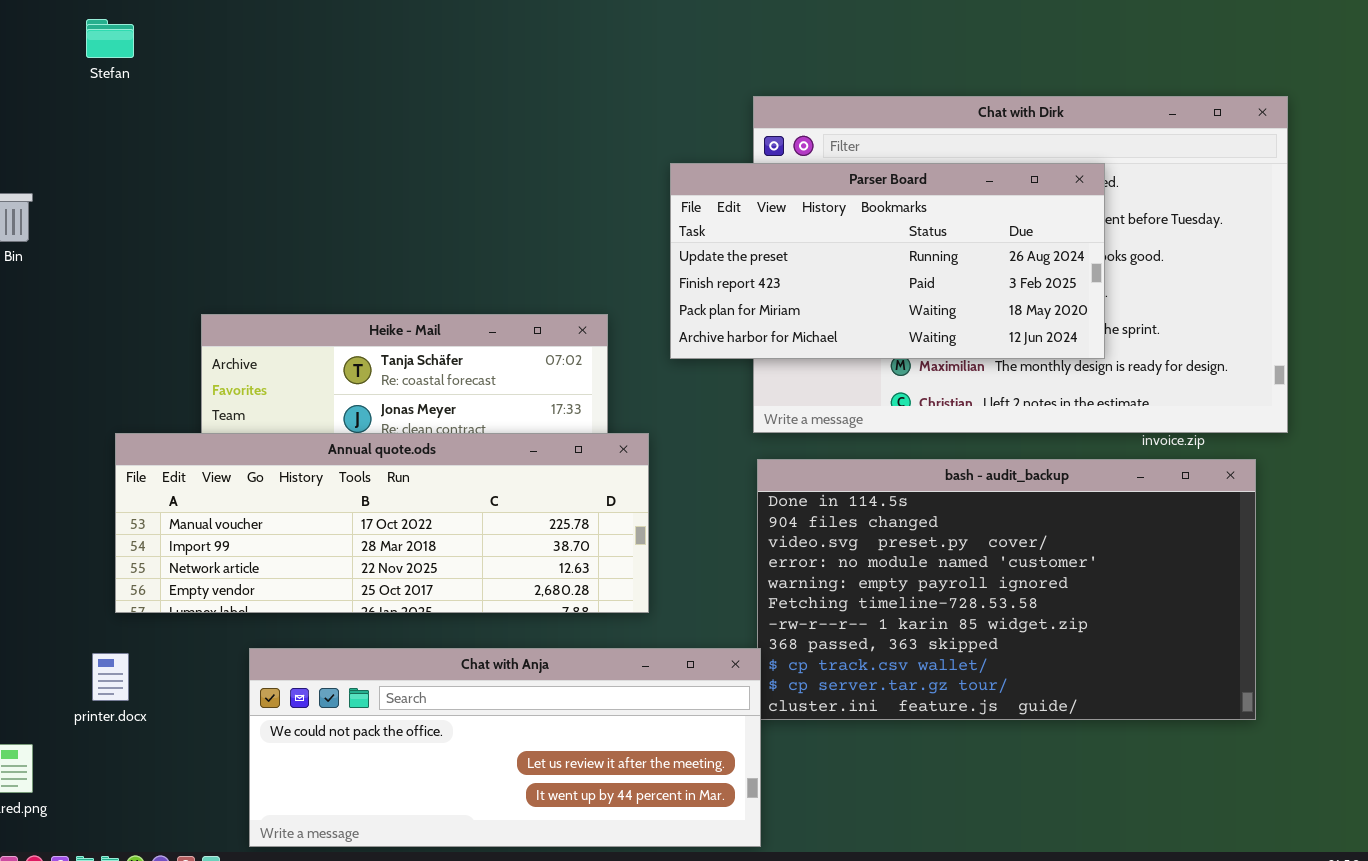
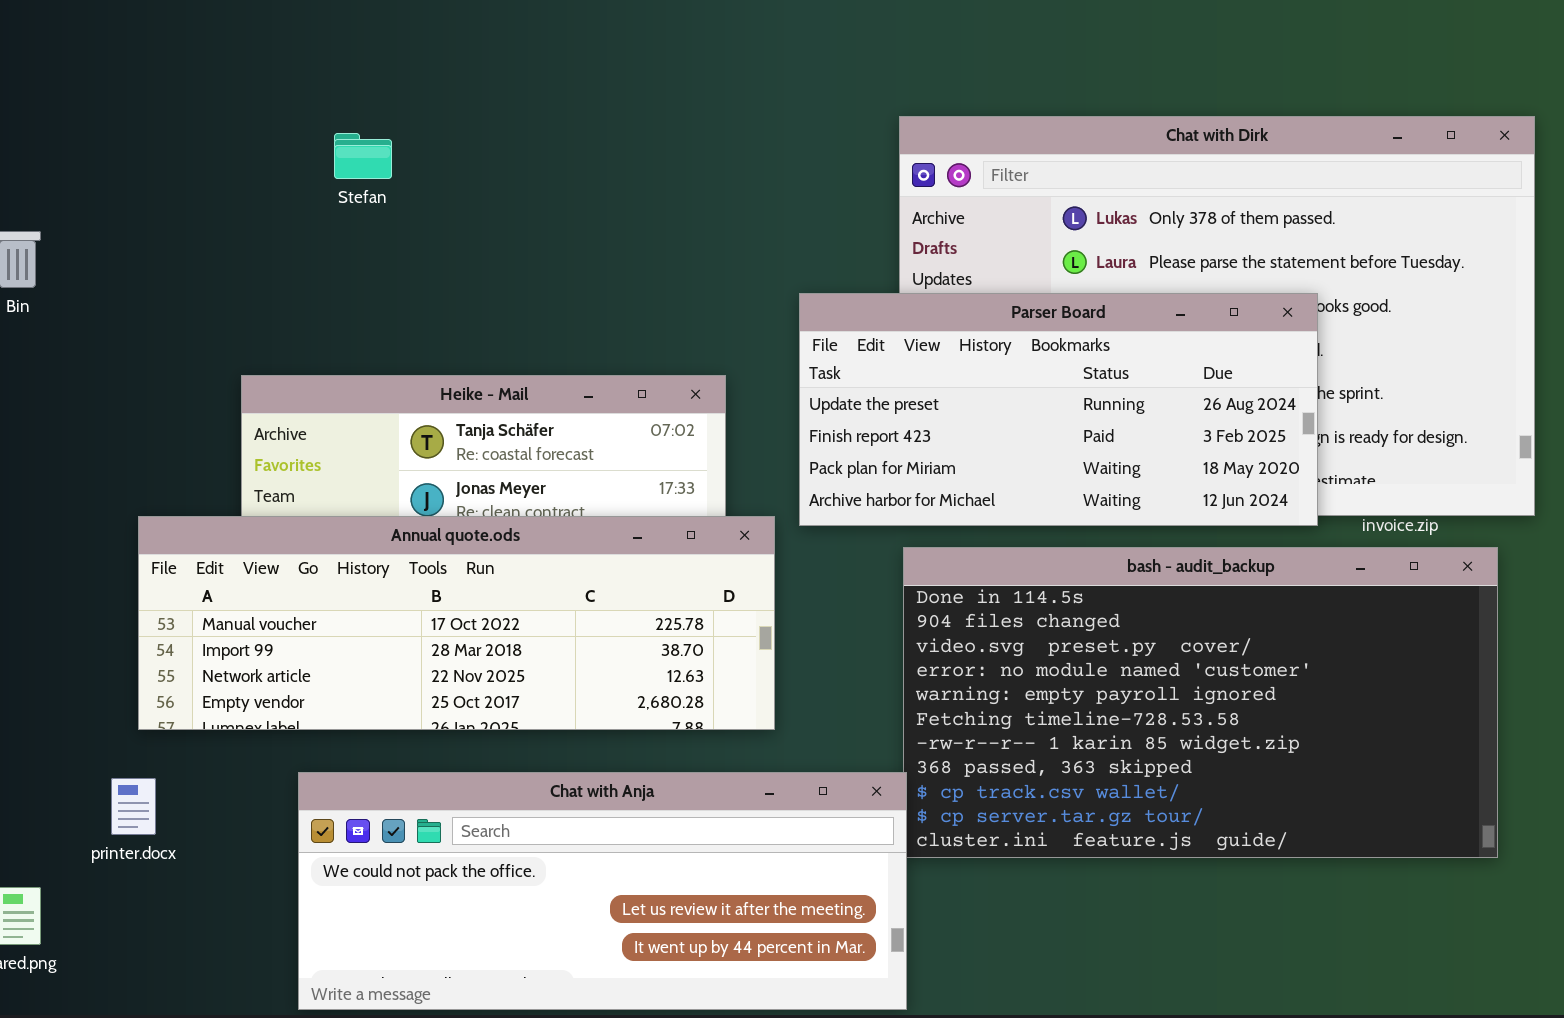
Stefan: [86,19,134,58] -> [334,133,392,179], moved
Parser Board: [670,163,1105,359] -> [799,293,1318,526], moved

